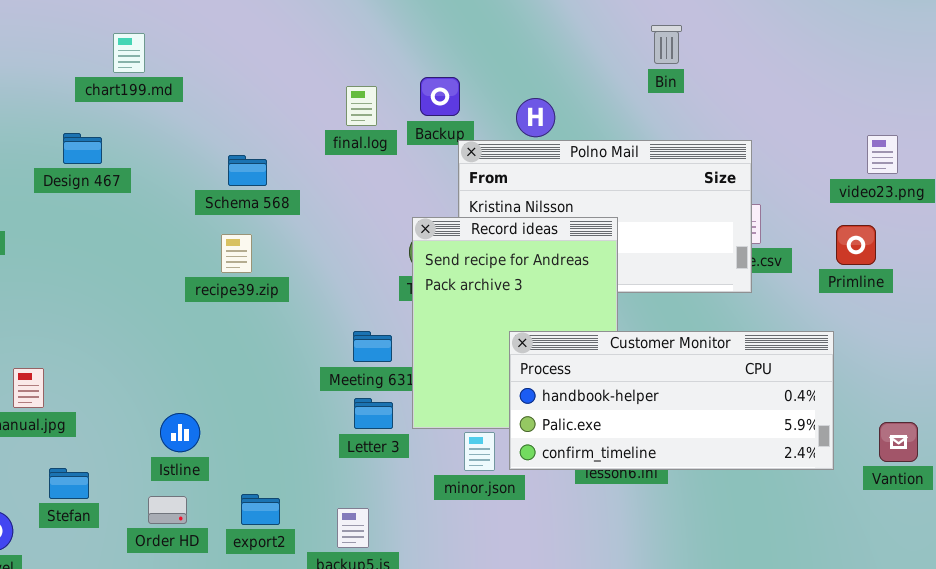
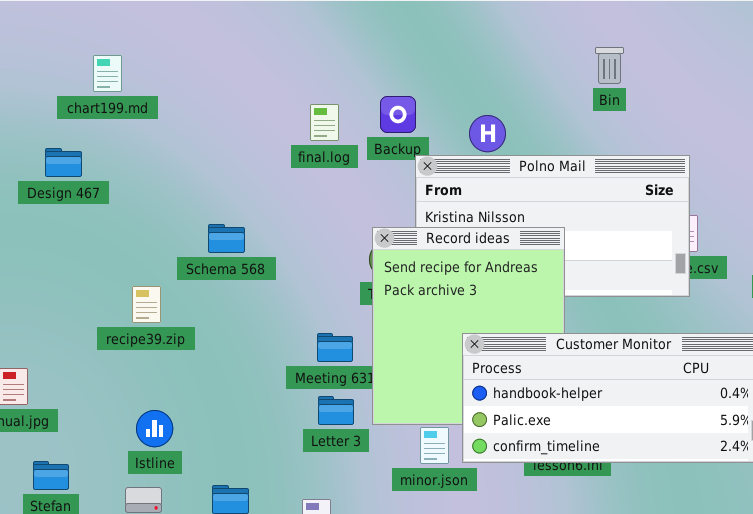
Schema 568: [228,155,267,186] -> [208,224,245,253], moved
recipe39.zip: [221,234,252,273] -> [132,286,161,323], moved

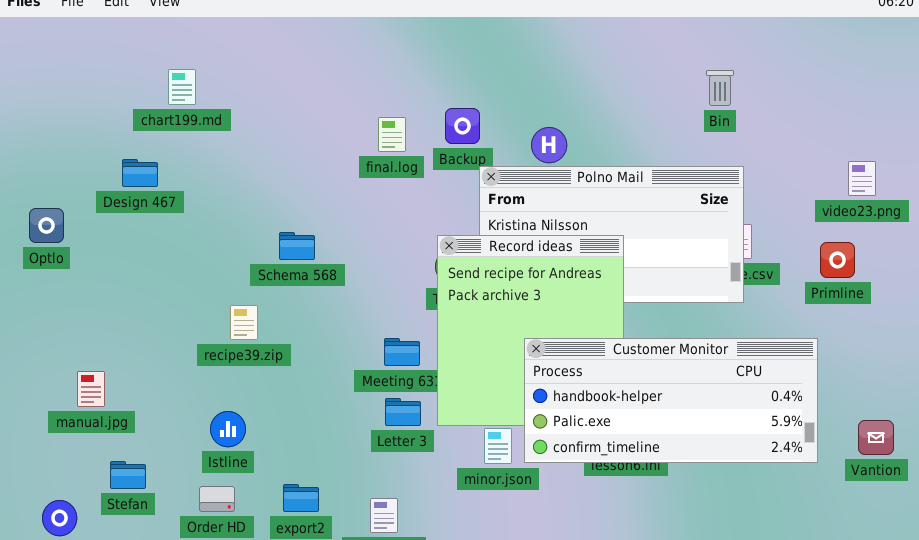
Bin: [595,47,624,84] -> [706,70,734,106], moved
recipe39.zip: [132,286,161,323] -> [230,305,258,340], moved

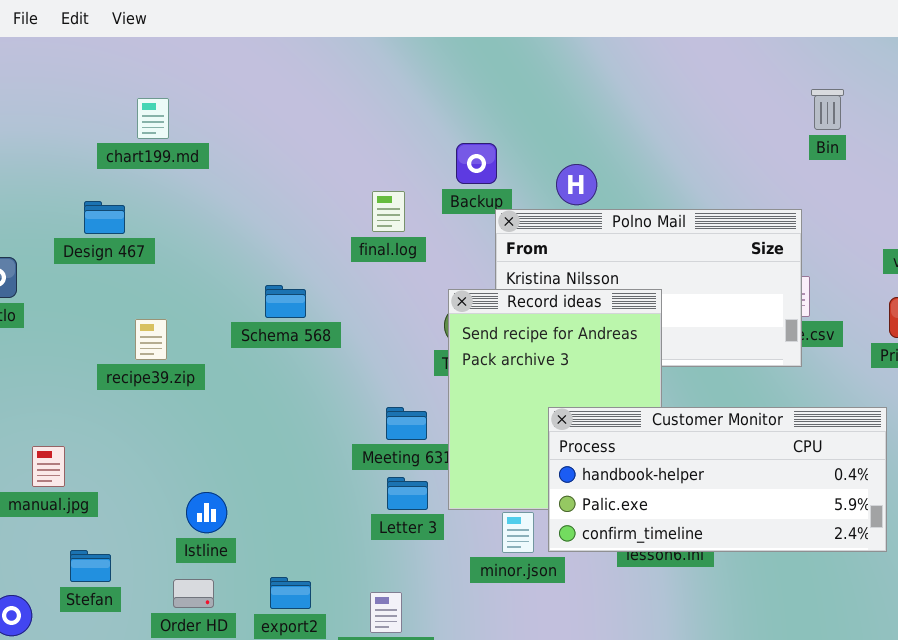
Bin: [706,70,734,106] -> [811,89,844,130], moved
final.log: [378,117,406,152] -> [372,191,405,232], moved
recipe39.zip: [230,305,258,340] -> [135,319,167,360], moved

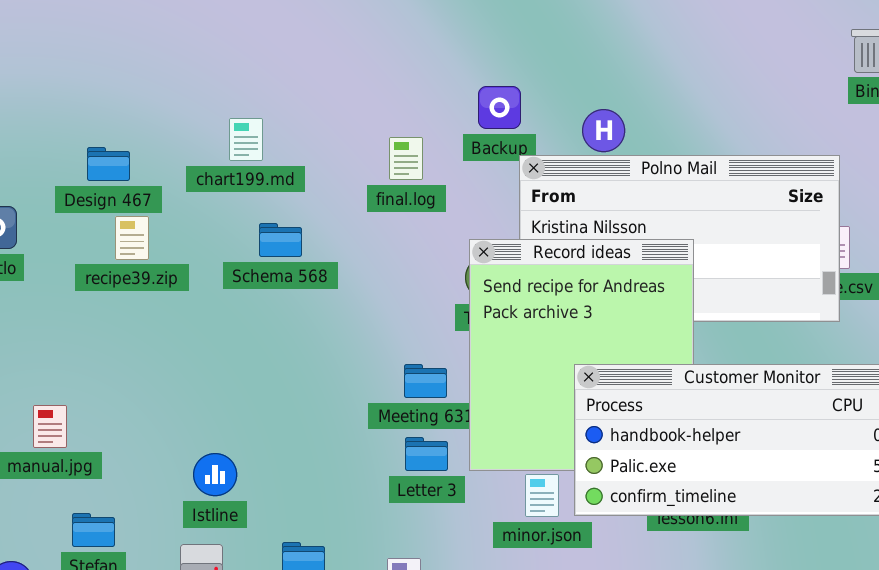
chart199.md: [137,98,169,139] -> [229,118,263,161], moved
Schema 568: [265,285,306,318] -> [259,223,302,257], moved
recipe39.zip: [135,319,167,360] -> [115,216,149,260], moved

